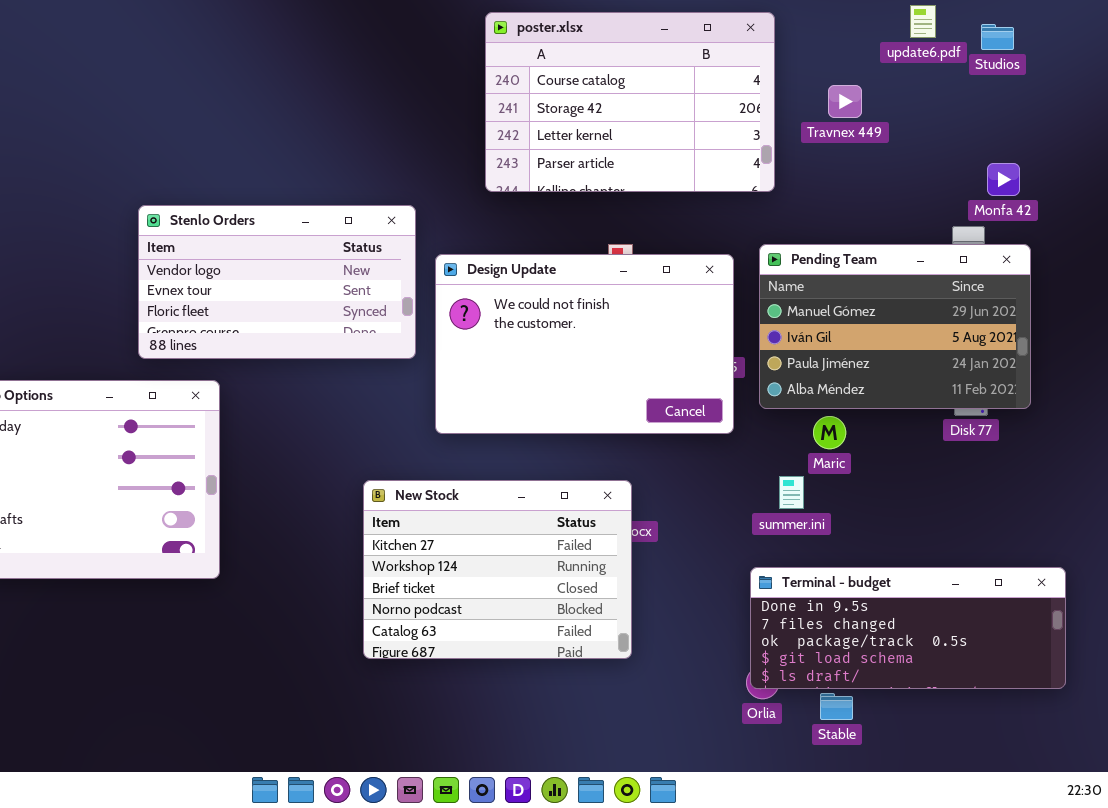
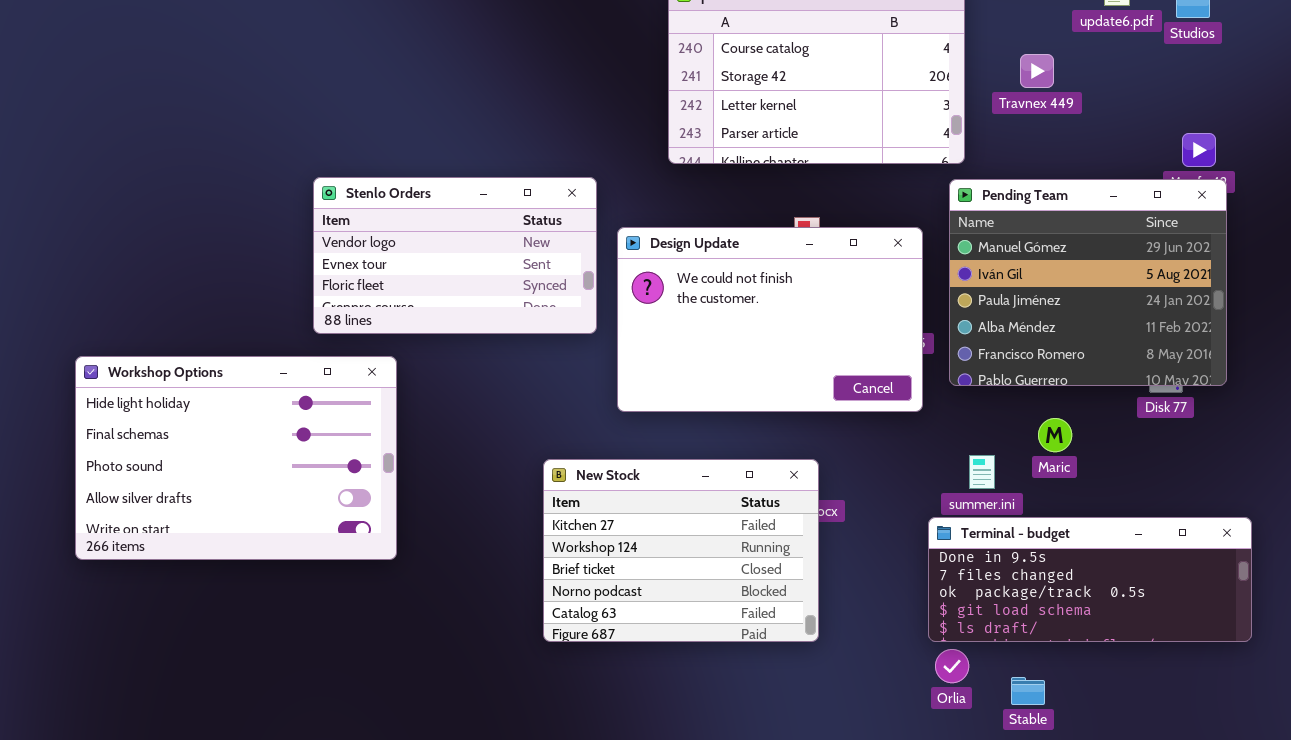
Pending Team: [759,244,1031,409] -> [949,179,1227,386], resized
Maric: [813,416,846,449] -> [1038,418,1072,452], moved
Terminal - budget: [750,567,1066,689] -> [928,517,1252,642], moved

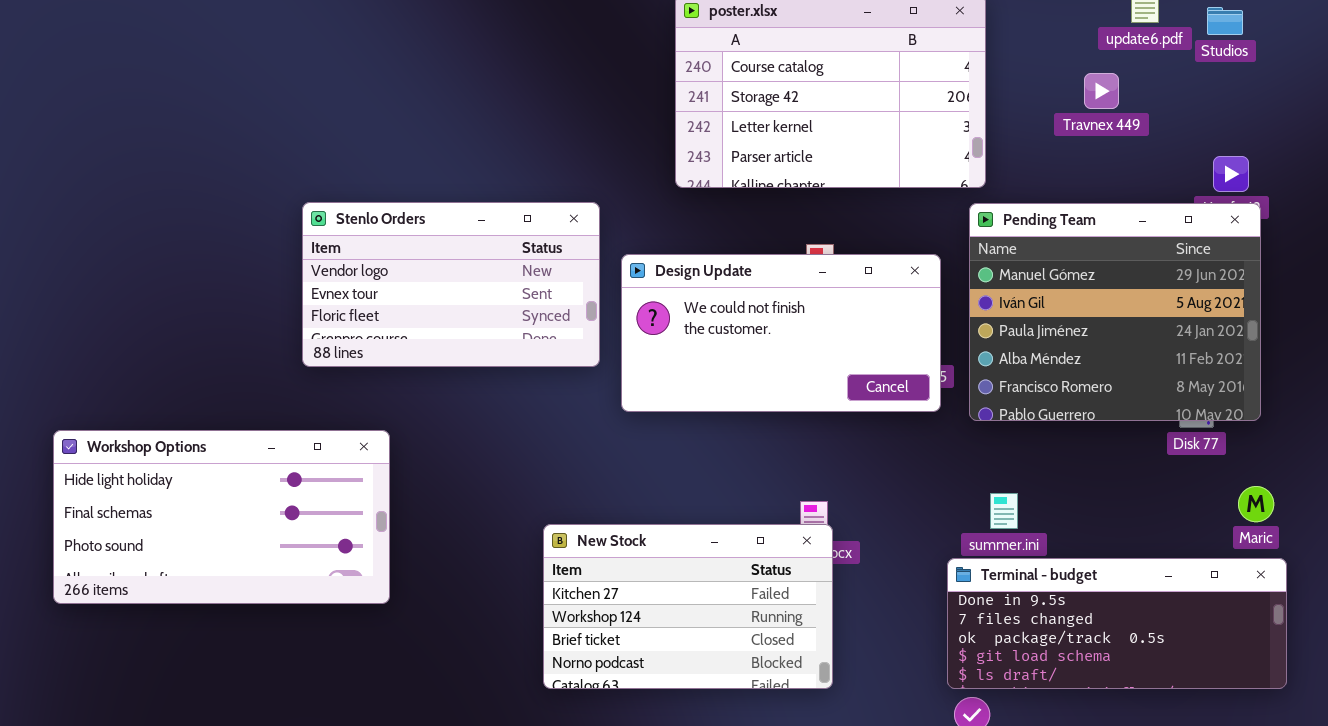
Travnex 449: [1020,54,1054,88] -> [1084,73,1119,109], moved
Design Update: [617,227,923,412] -> [621,254,941,412], resized
Workshop Options: [75,356,397,560] -> [53,430,390,604], resized
Maric: [1038,418,1072,452] -> [1238,486,1274,522], moved
New Stock: [543,459,819,642] -> [543,524,833,689], resized

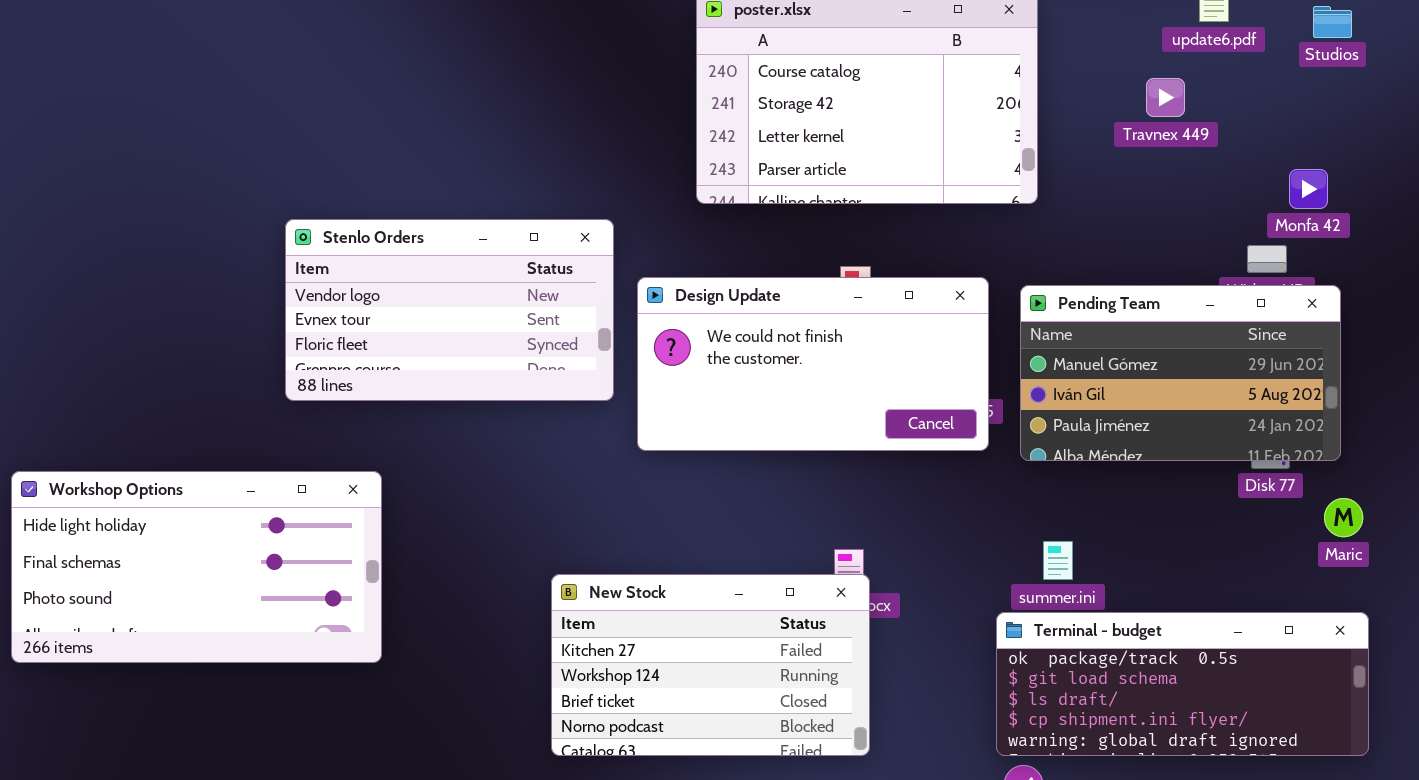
Studios: [1207,7,1243,35] -> [1313,6,1352,38], moved
Pending Team: [969,203,1261,421] -> [1020,285,1341,461], resized
Maric: [1238,486,1274,522] -> [1324,498,1363,537], moved
Terminal - budget: [947,558,1287,689] -> [996,612,1369,756], scrolled down 2 rows

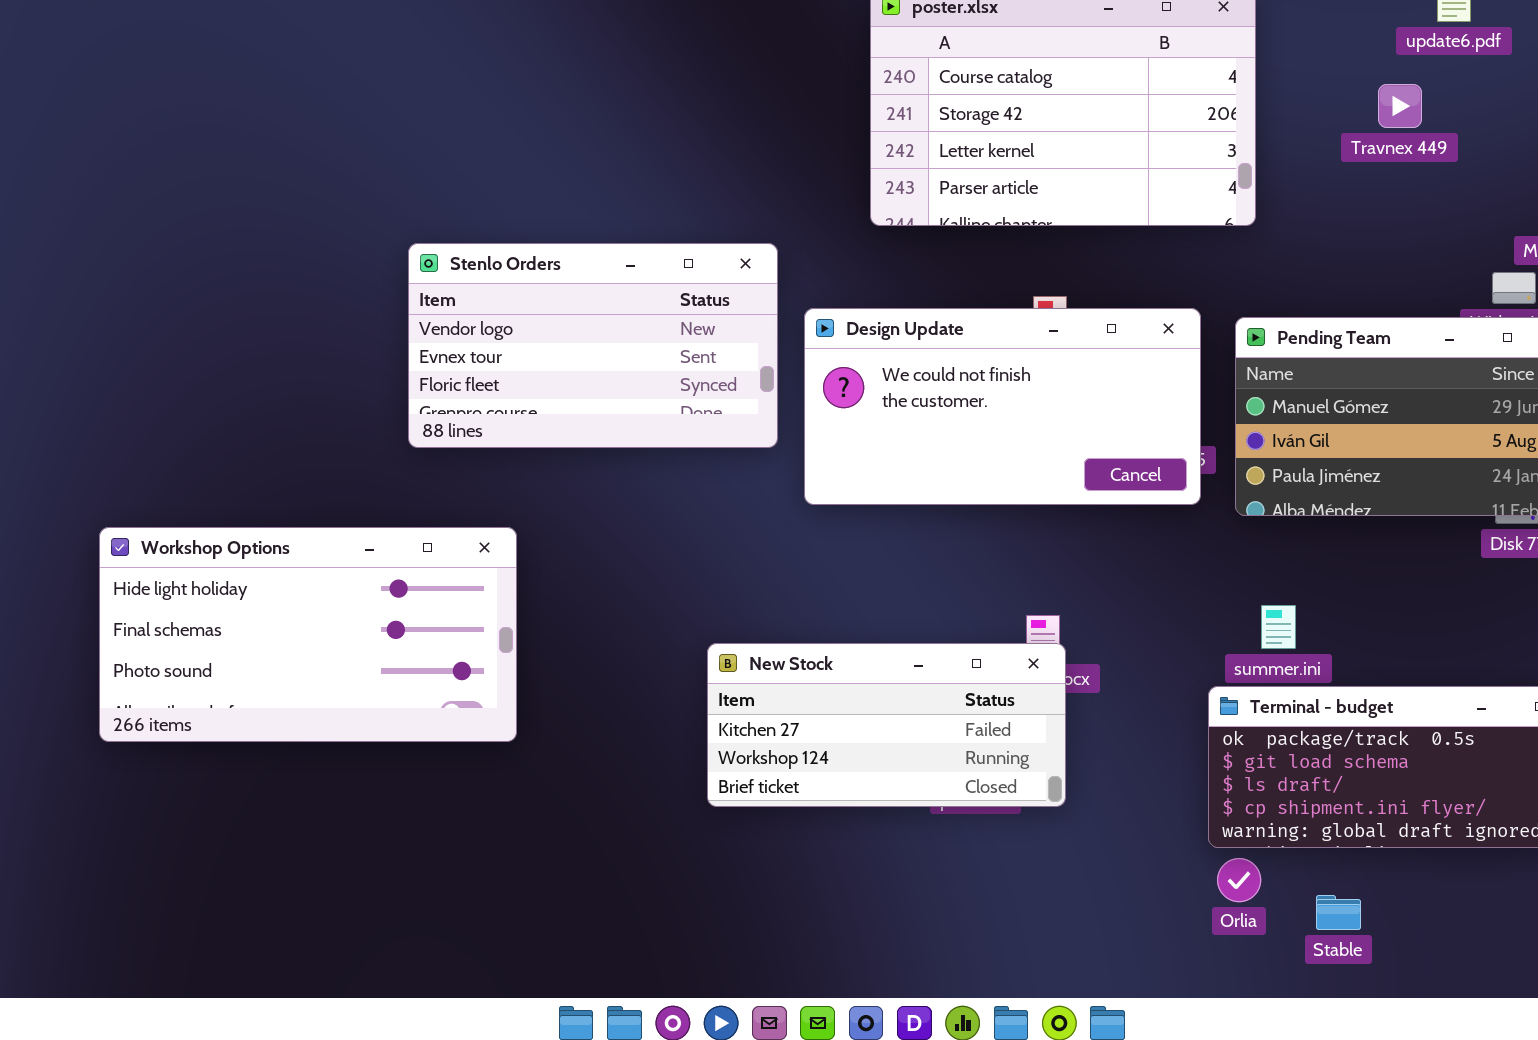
New Stock: [551,574,870,756] -> [707,643,1066,807], resized

